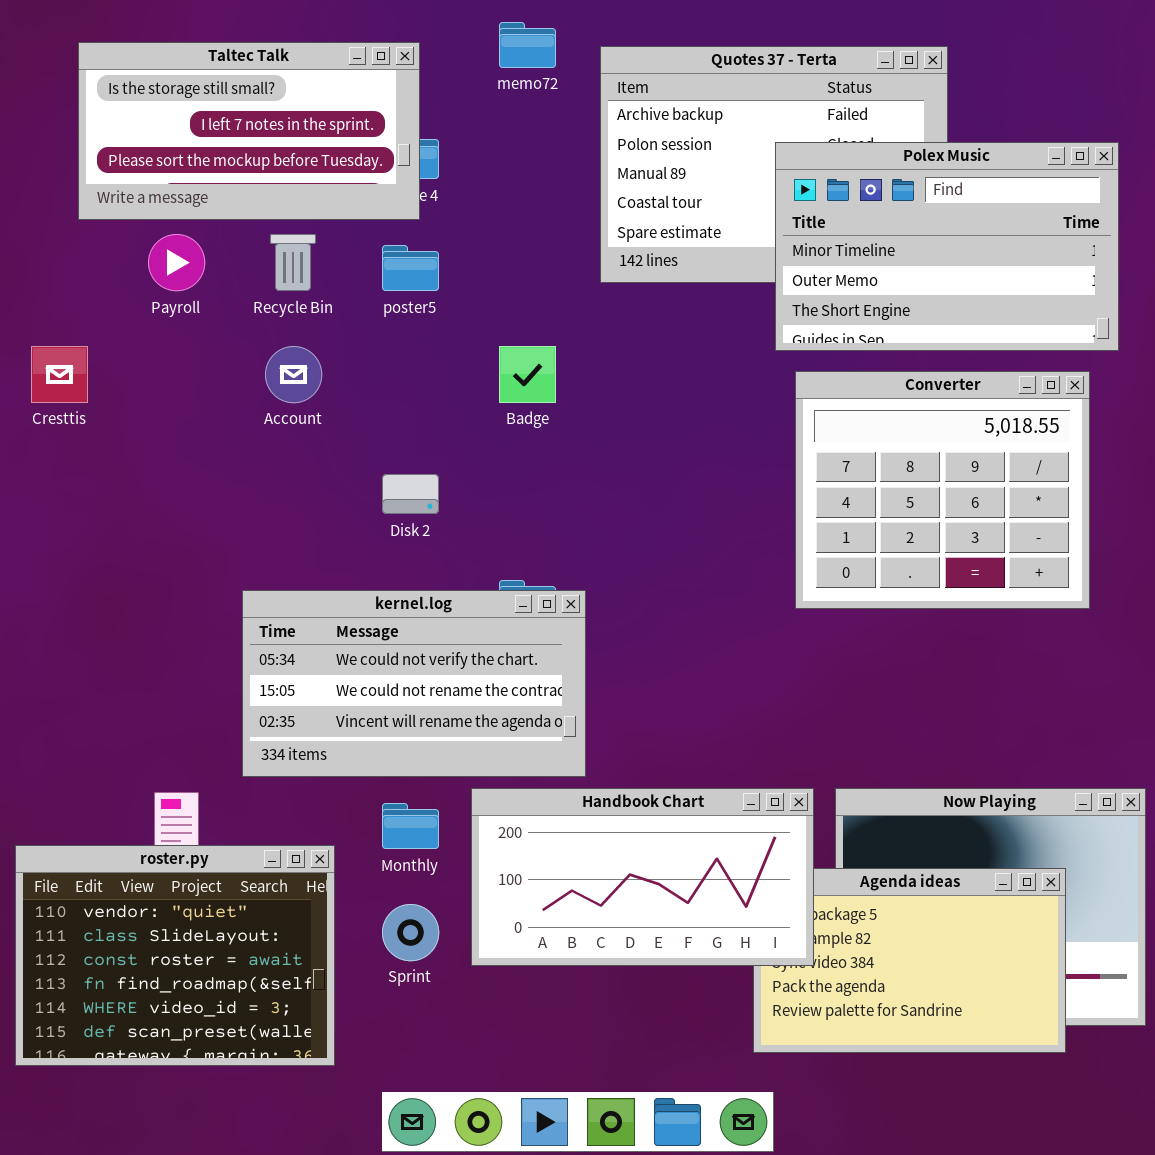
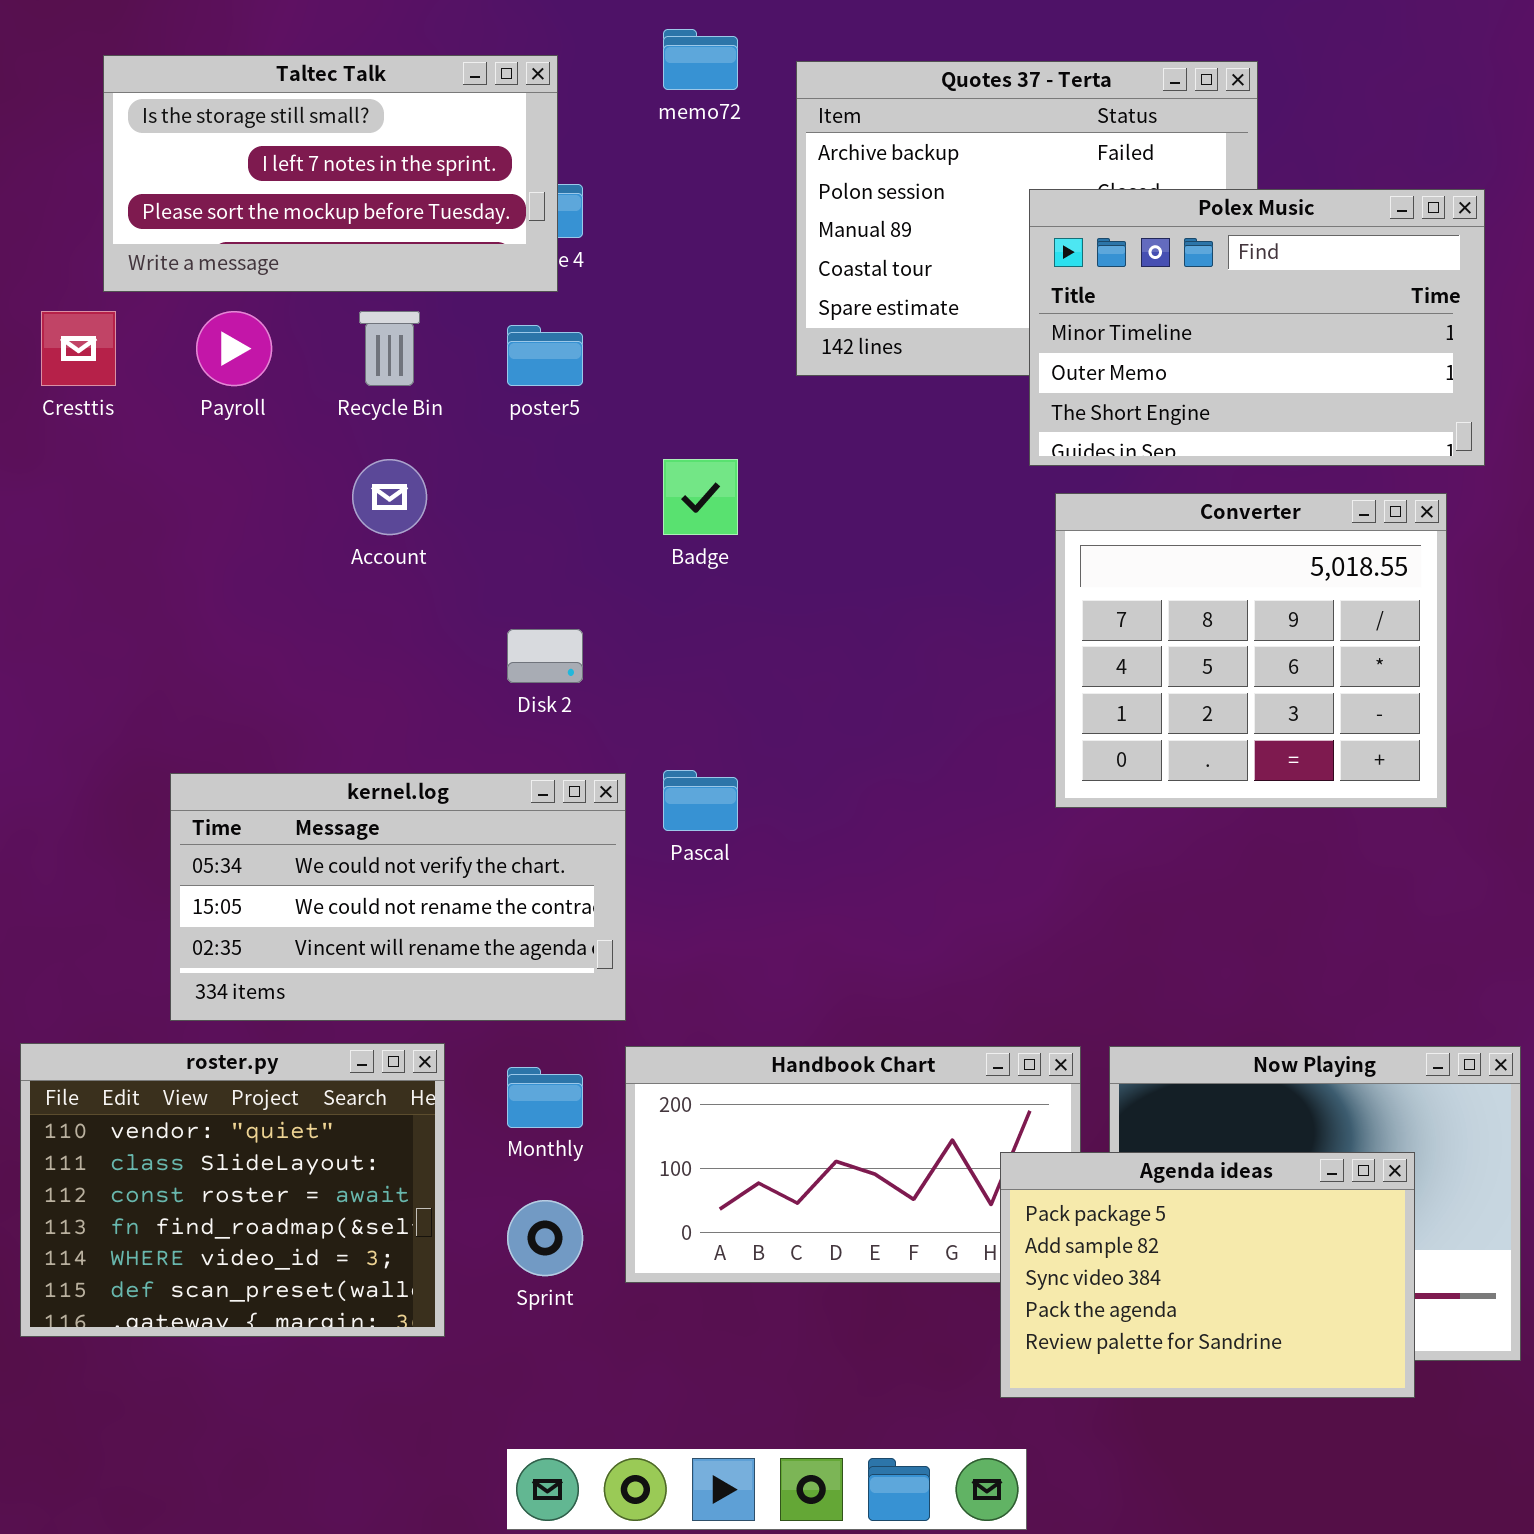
Cresttis: [31,346,88,403] -> [41,311,116,386], moved
kernel.log: [242,590,586,777] -> [170,773,626,1021], moved
roster.py: [15,845,335,1066] -> [20,1043,445,1337], moved
Agenda ideas: [753,868,1066,1053] -> [1000,1152,1415,1398], raised

